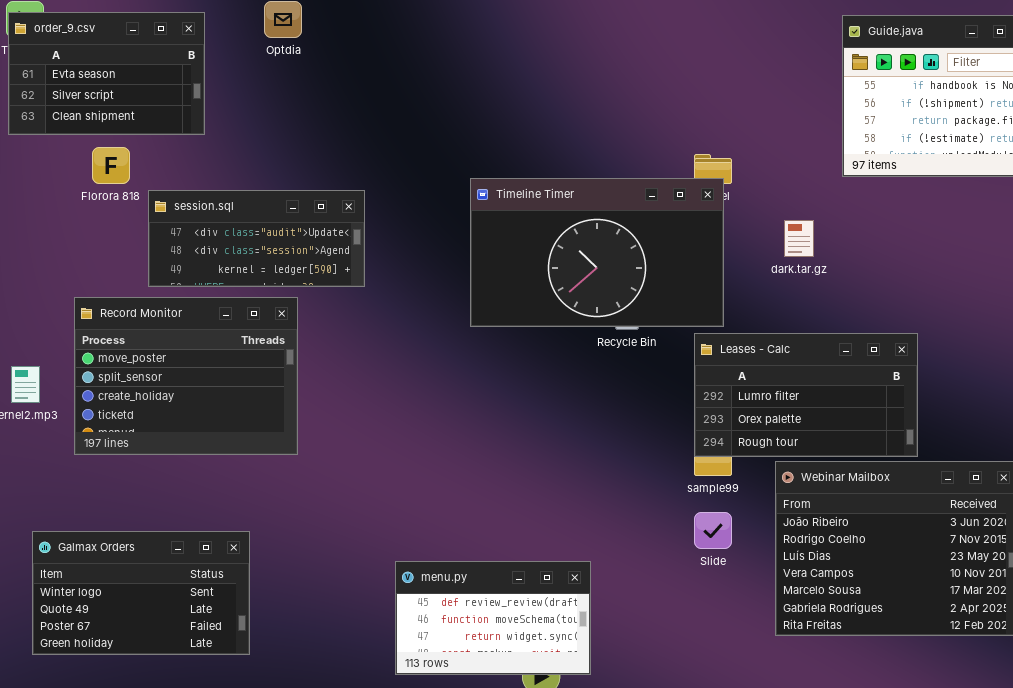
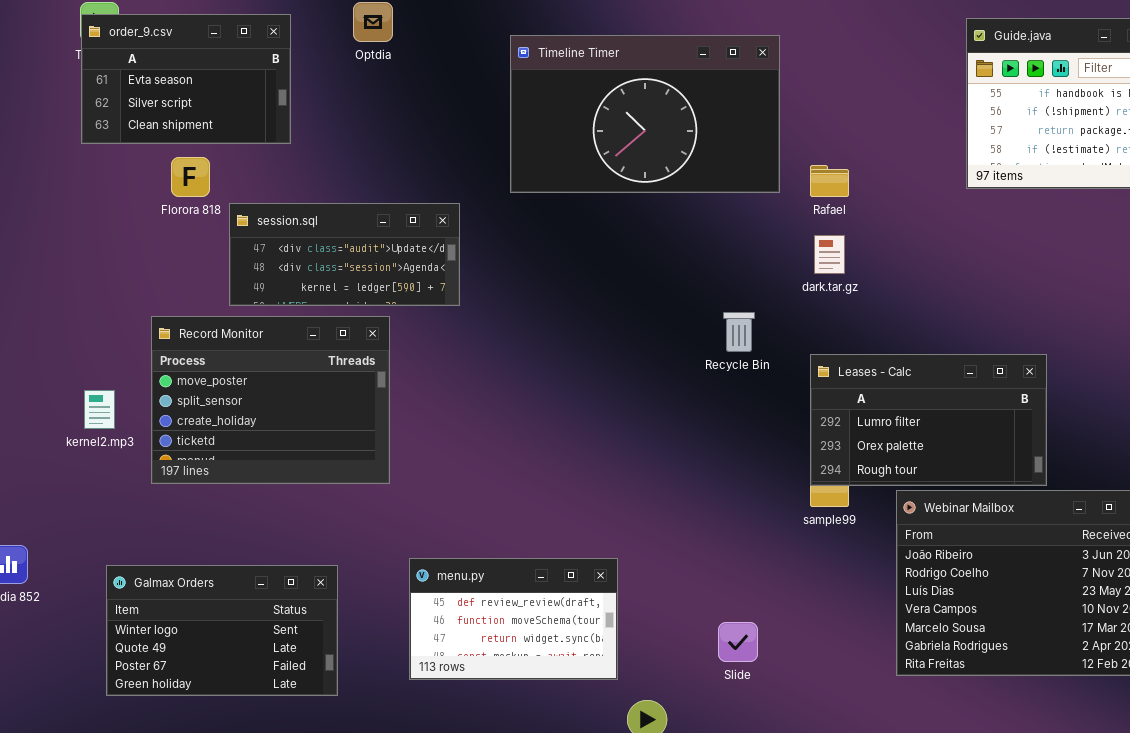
Timeline Timer: [470,178,724,327] -> [510,35,780,193], moved
dark.tar.gz: [784,220,814,257] -> [814,235,845,274], moved
Slide: [694,512,732,549] -> [718,622,758,662], moved
menu.py: [395,561,591,675] -> [409,558,618,680], moved

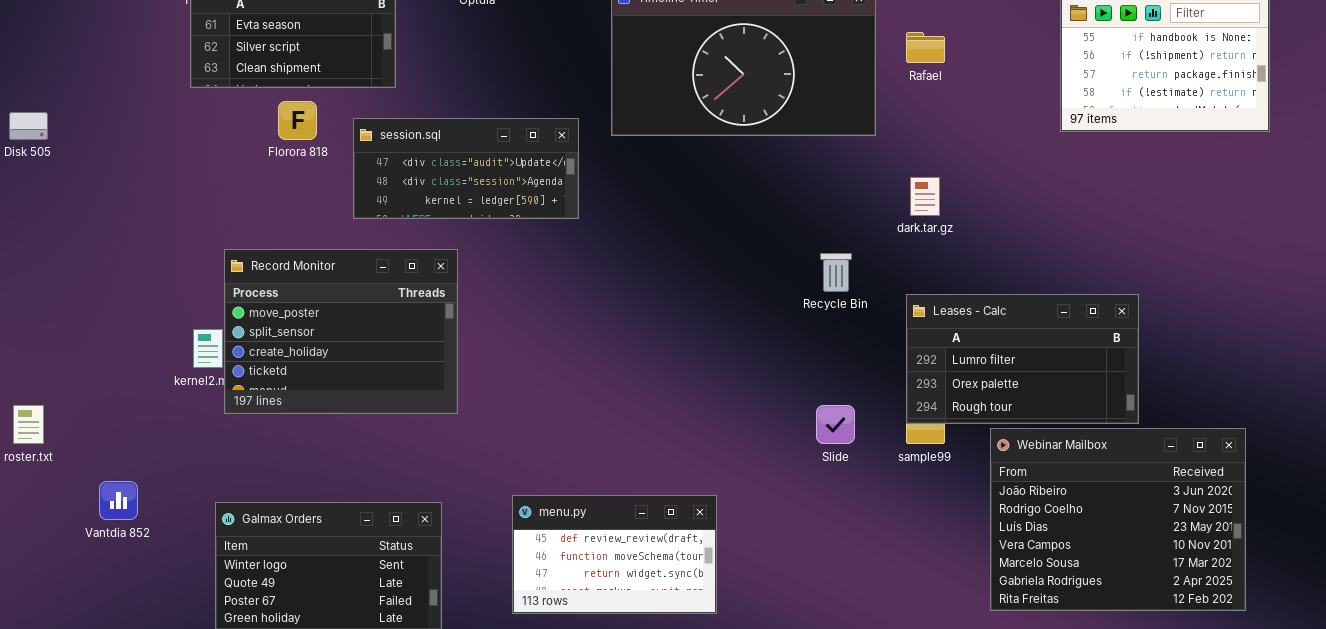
Rafael: [810,165,849,197] -> [906,32,945,63], moved
session.sql: [229,203,460,306] -> [353,118,579,219], moved
Record Monitor: [151,316,390,484] -> [224,249,458,414], moved
Slide: [718,622,758,662] -> [816,405,855,444], moved

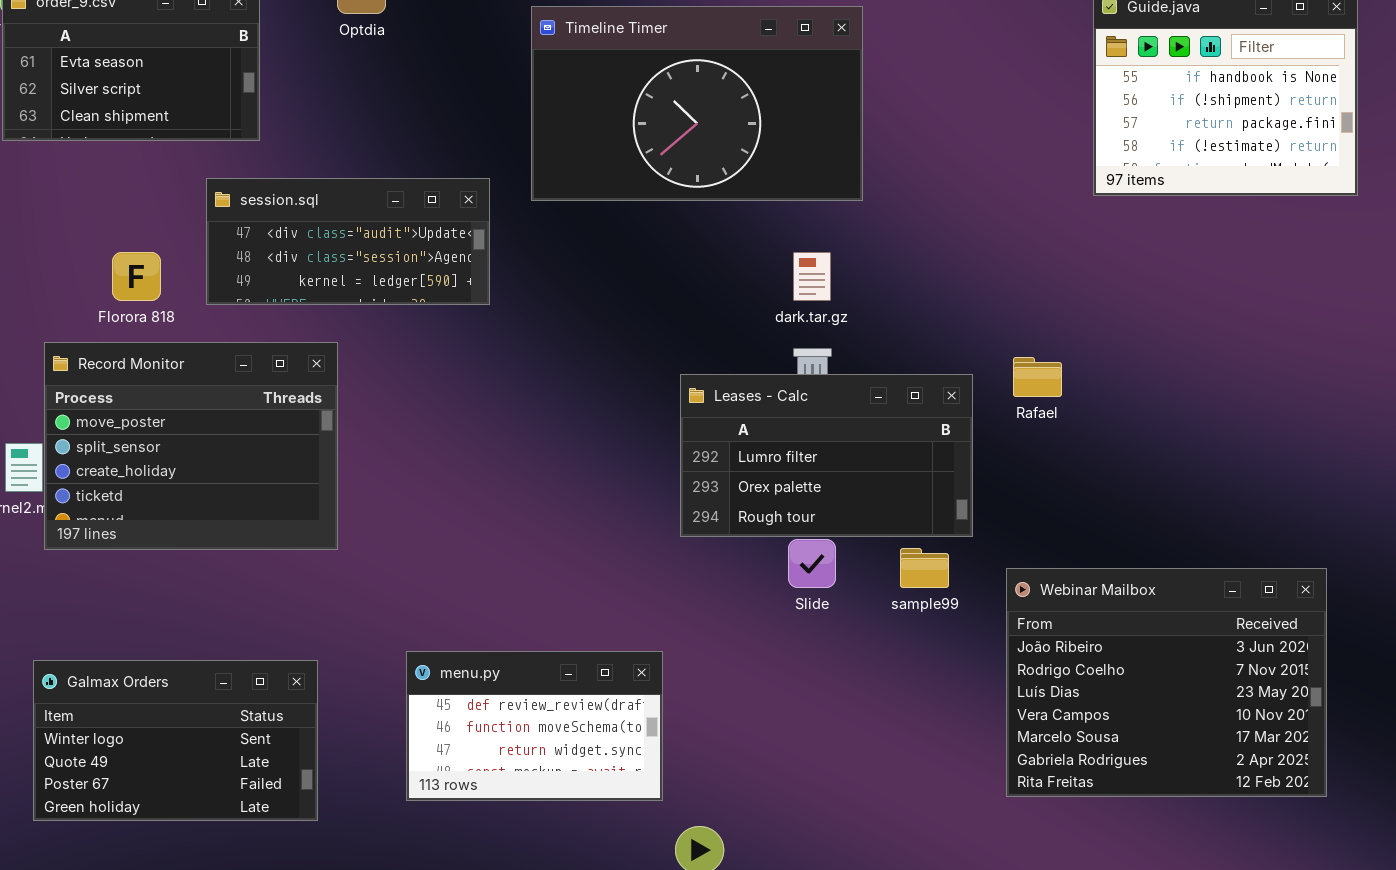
Rafael: [906,32,945,63] -> [1013,357,1062,397], moved
Florora 818: [278,101,317,140] -> [112,252,161,301], moved
dark.tar.gz: [910,177,940,216] -> [793,252,831,301], moved
Leases - Calc: [906,294,1139,424] -> [680,374,973,537], moved

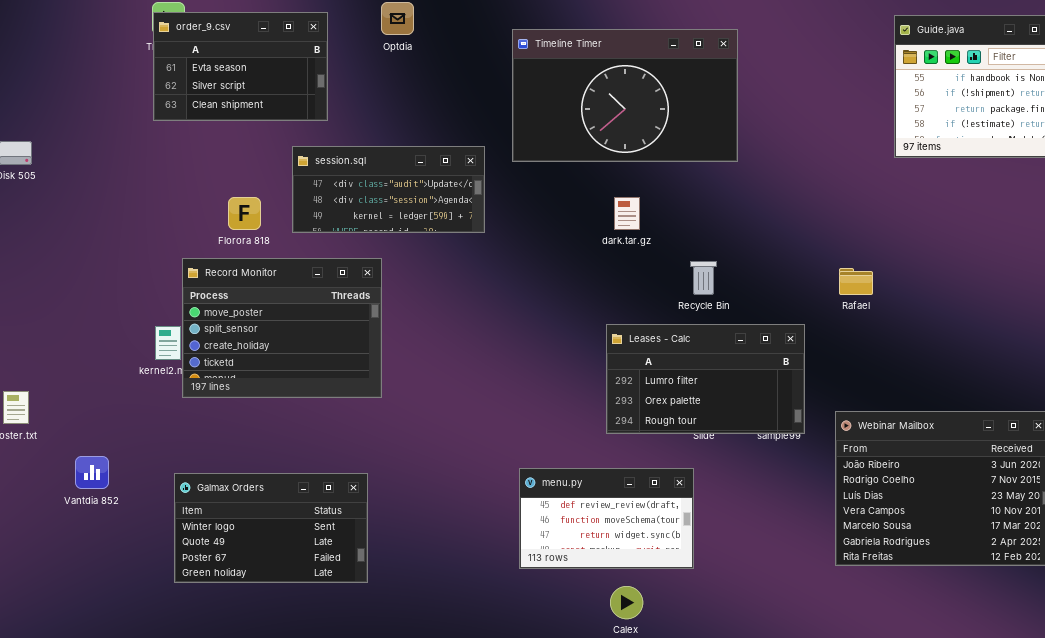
dark.tar.gz: [793,252,831,301] -> [614,197,640,230], moved
Leases - Calc: [680,374,973,537] -> [606,324,805,434], moved
menu.py: [406,651,663,801] -> [519,468,694,569], moved

